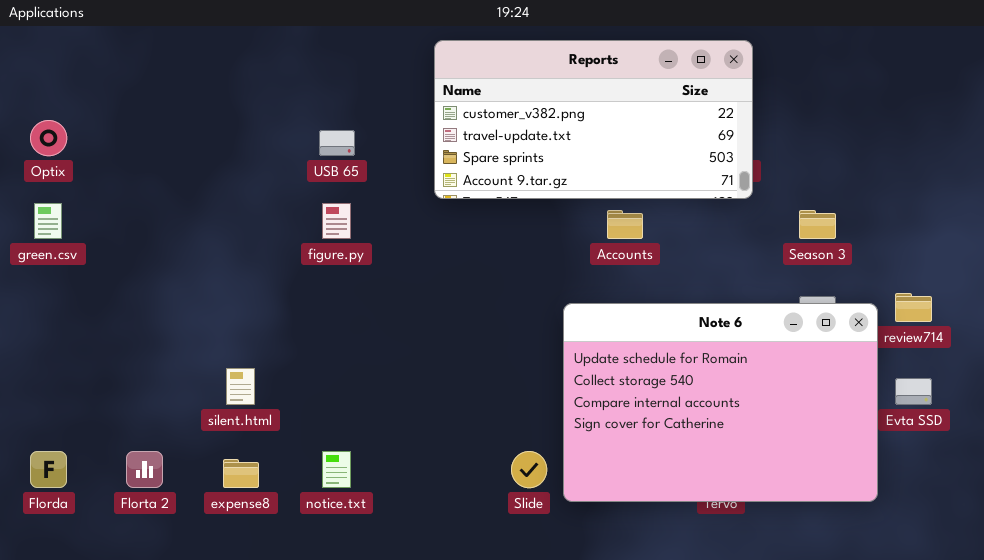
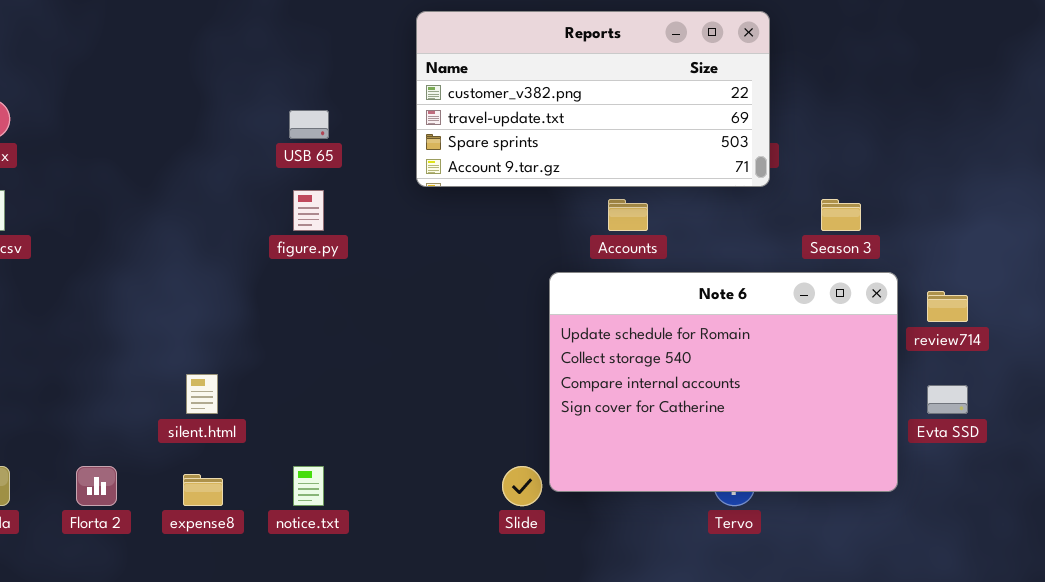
Note 6: [563,303,878,502] -> [549,272,898,492], moved

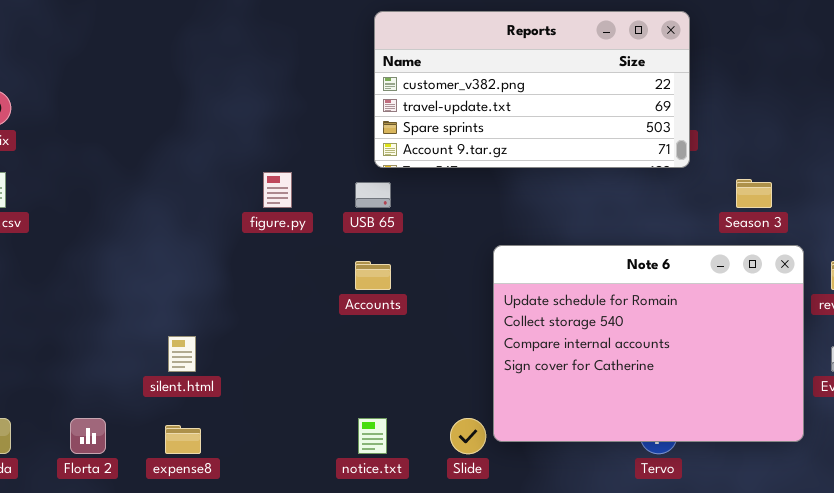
USB 65: [289,110,329,139] -> [355,182,391,208], moved
Accounts: [608,199,648,231] -> [355,261,391,290], moved
notice.txt: [293,466,324,506] -> [358,418,387,454], moved

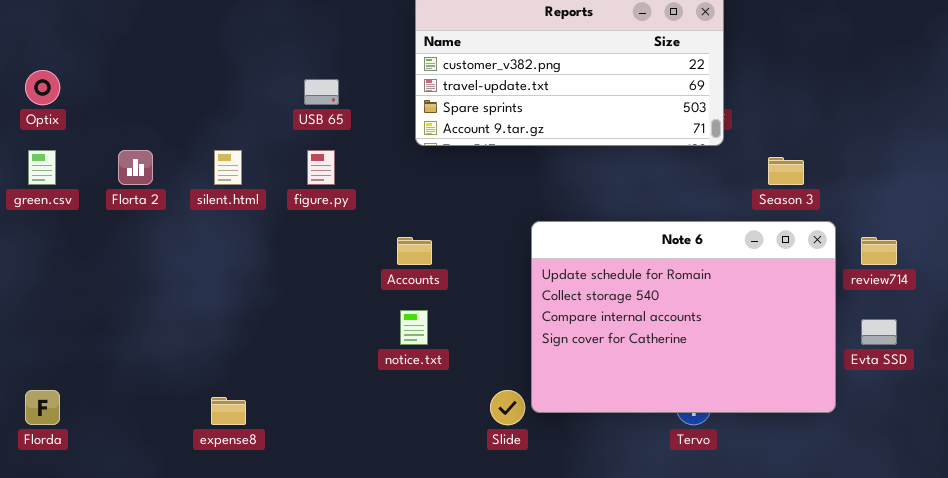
USB 65: [355,182,391,208] -> [304,79,339,105], moved
silent.html: [168,336,196,372] -> [214,150,242,185], moved
Florta 2: [70,418,106,454] -> [118,150,153,185], moved
notice.txt: [358,418,387,454] -> [400,310,428,345], moved

